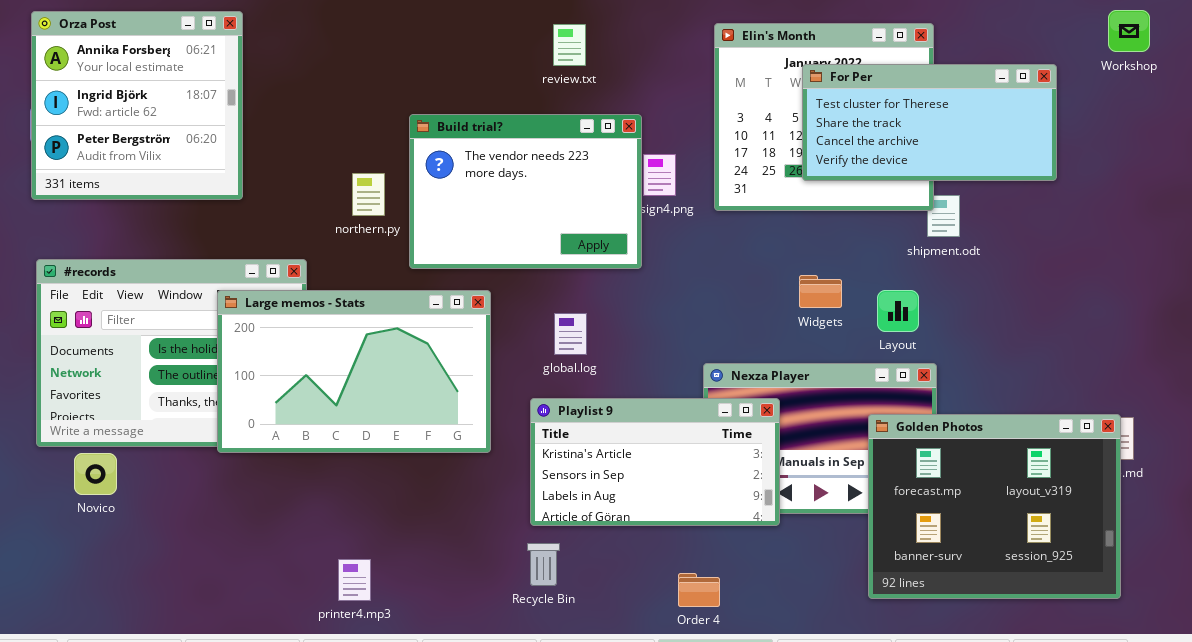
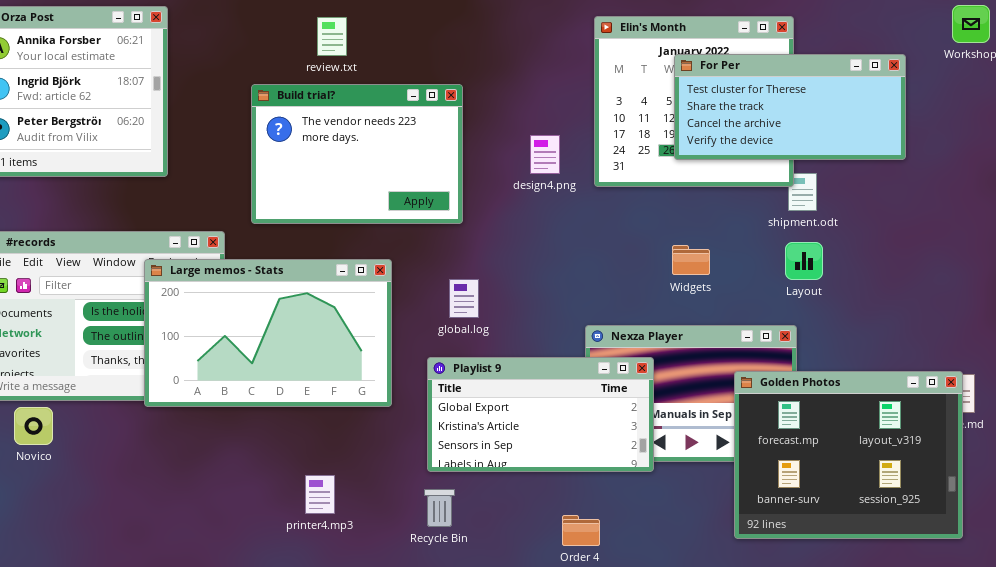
review.txt: [553,24,586,66] -> [317,17,347,56], moved
Build trial?: [409,114,642,269] -> [251,84,463,224], moved
Layout: [877,290,919,332] -> [785,242,823,280], moved
Playlist 9: [530,398,780,526] -> [427,357,654,472], scrolled up 1 row
printer4.mp3: [338,559,371,601] -> [305,475,335,514], moved

